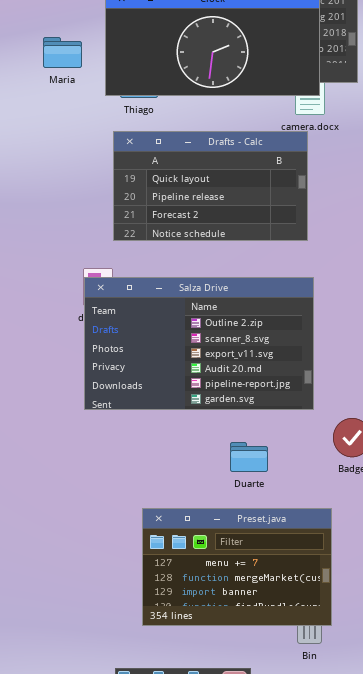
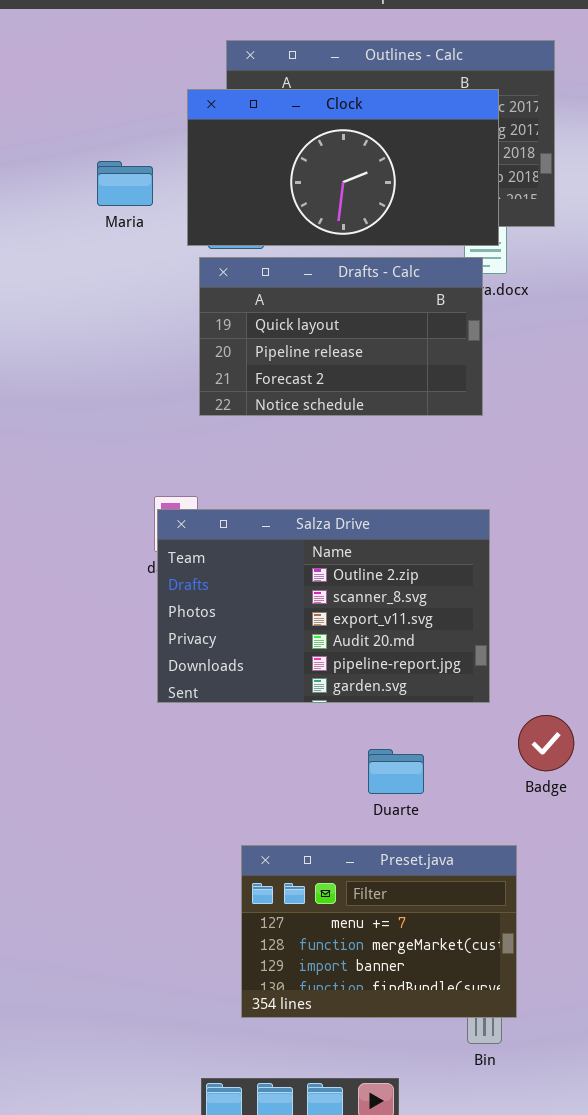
Drafts - Calc: [113,131,308,241] -> [199,257,483,416], moved

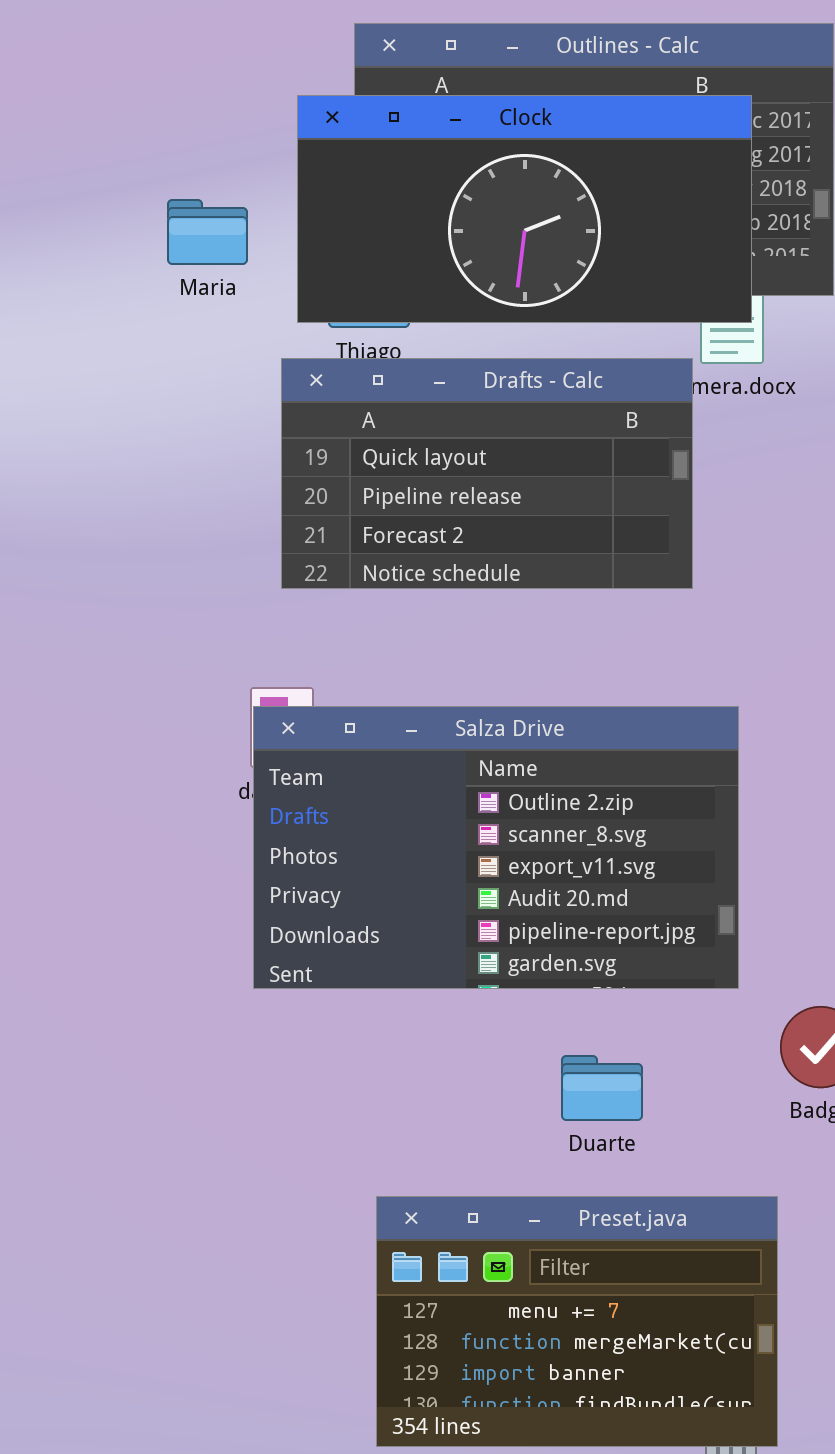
Drafts - Calc: [199,257,483,416] -> [281,358,693,589], moved

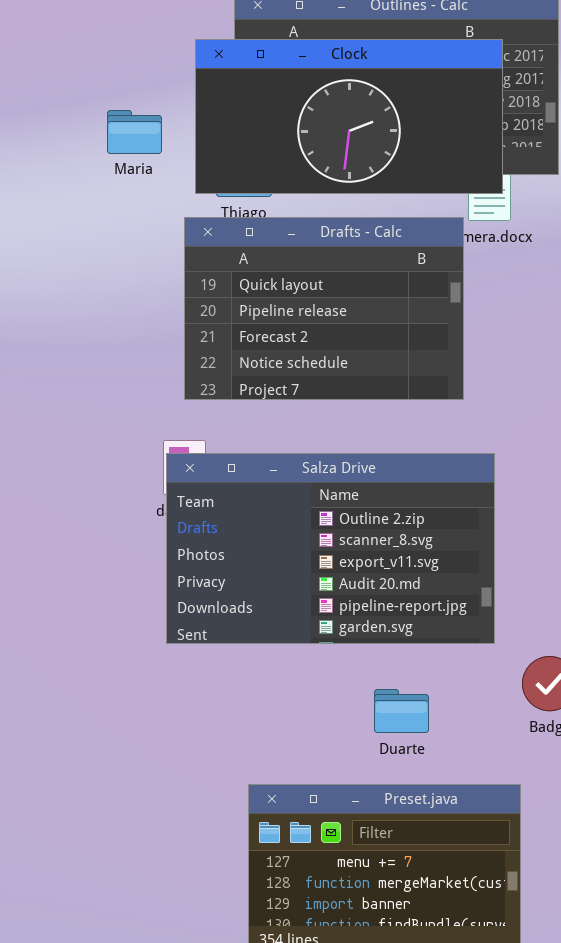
Drafts - Calc: [281,358,693,589] -> [184,217,464,400], resized

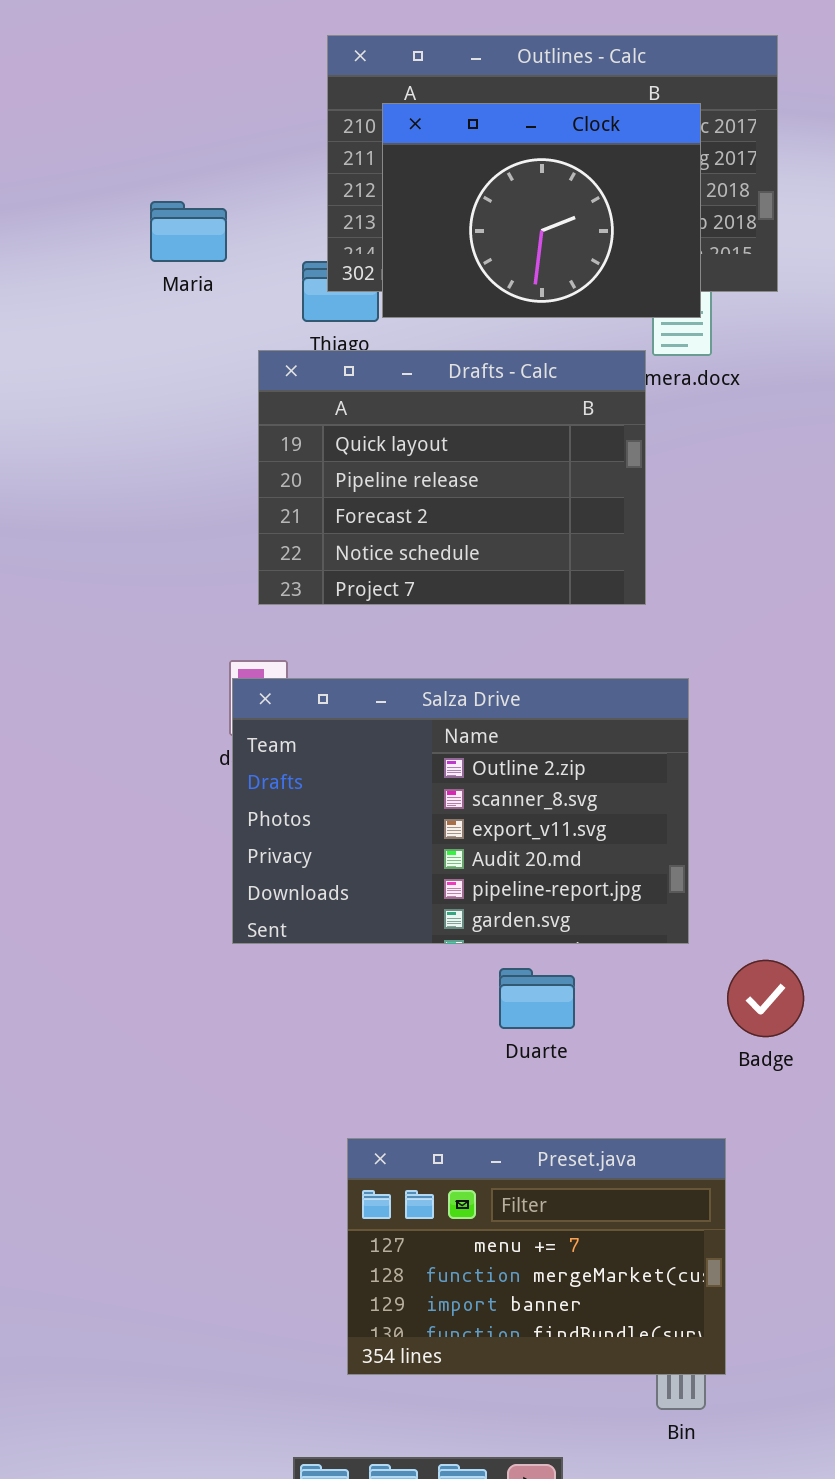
Clock: [195,39,503,194] -> [382,103,701,318], resized
Duarte: [374,689,429,733] -> [499,968,575,1029], moved

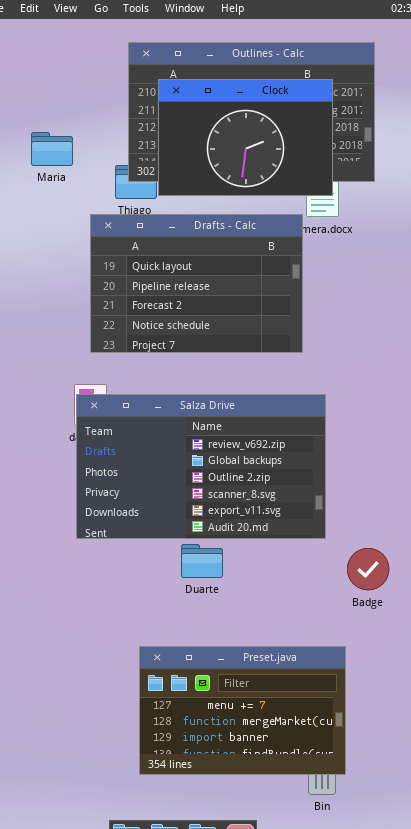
Salza Drive: [232,678,689,944] -> [76,394,326,539], scrolled up 2 rows
Duarte: [499,968,575,1029] -> [181,544,223,578], moved

